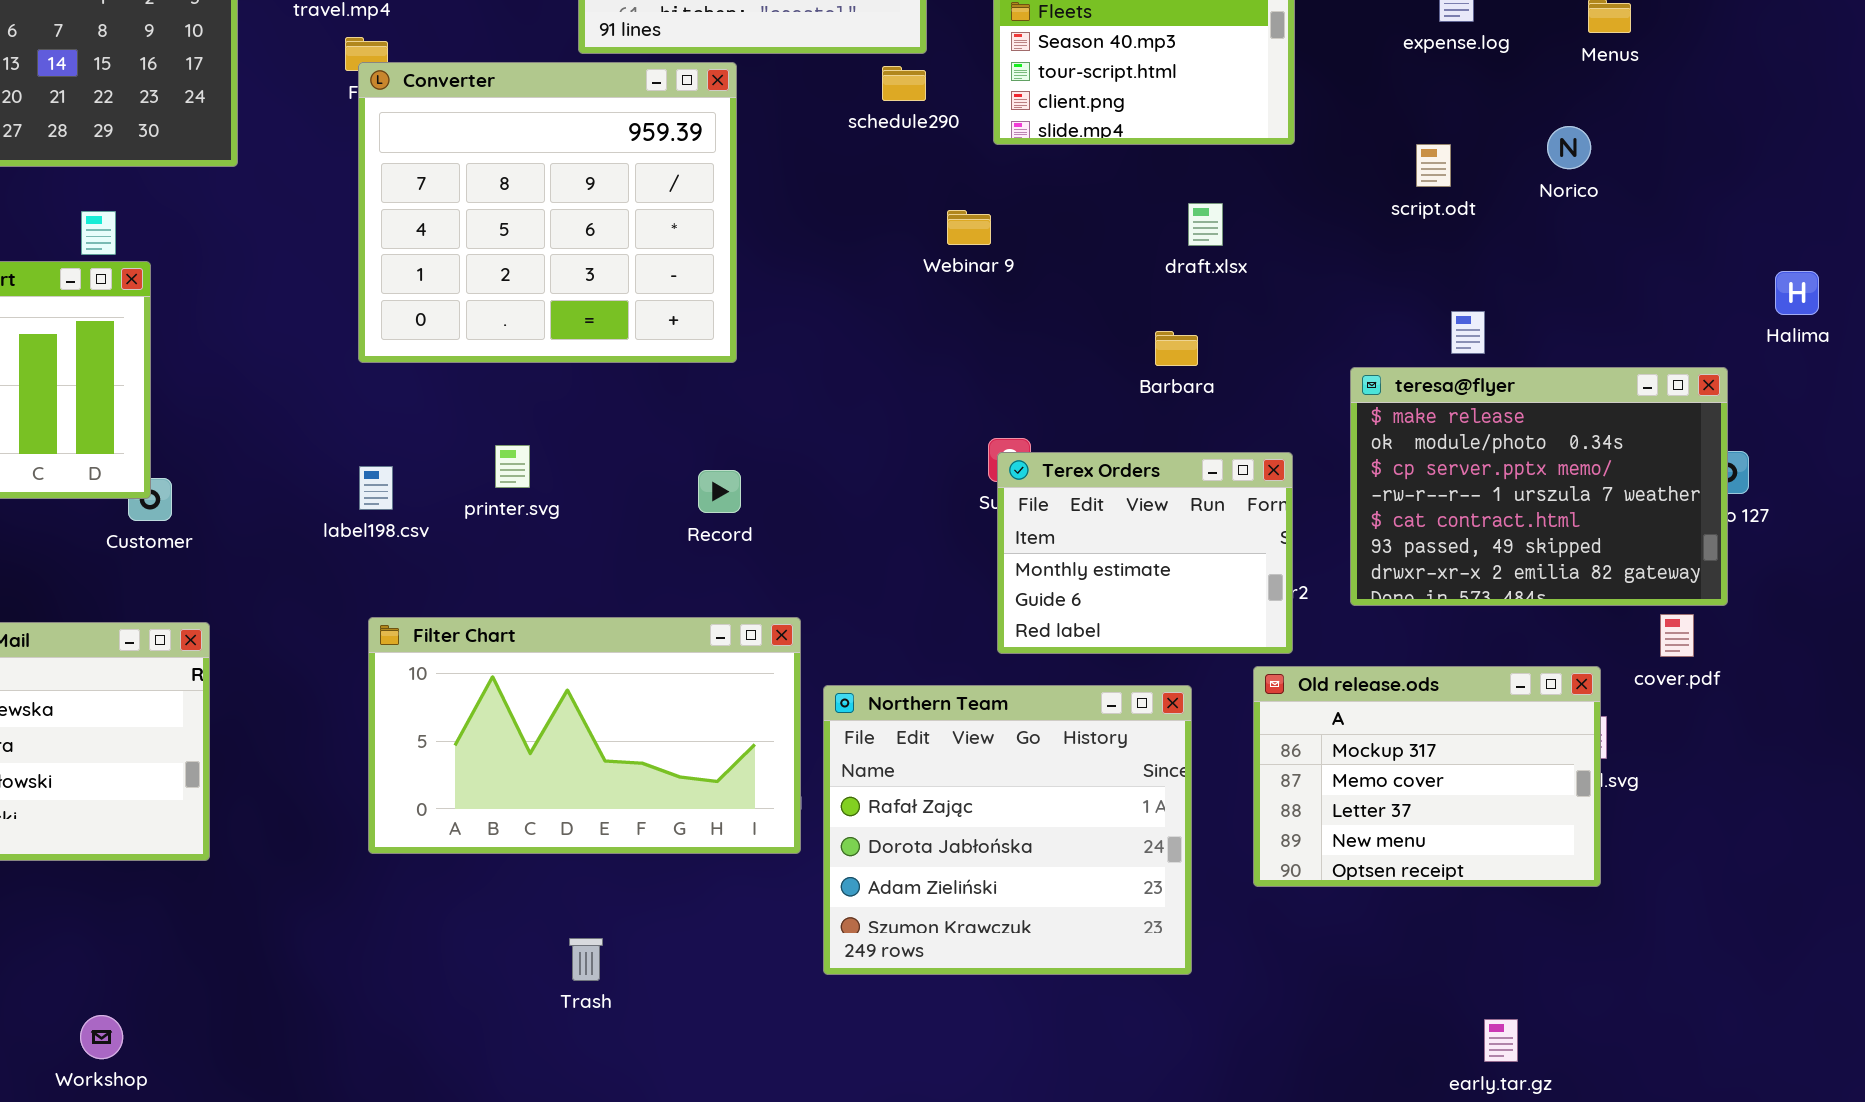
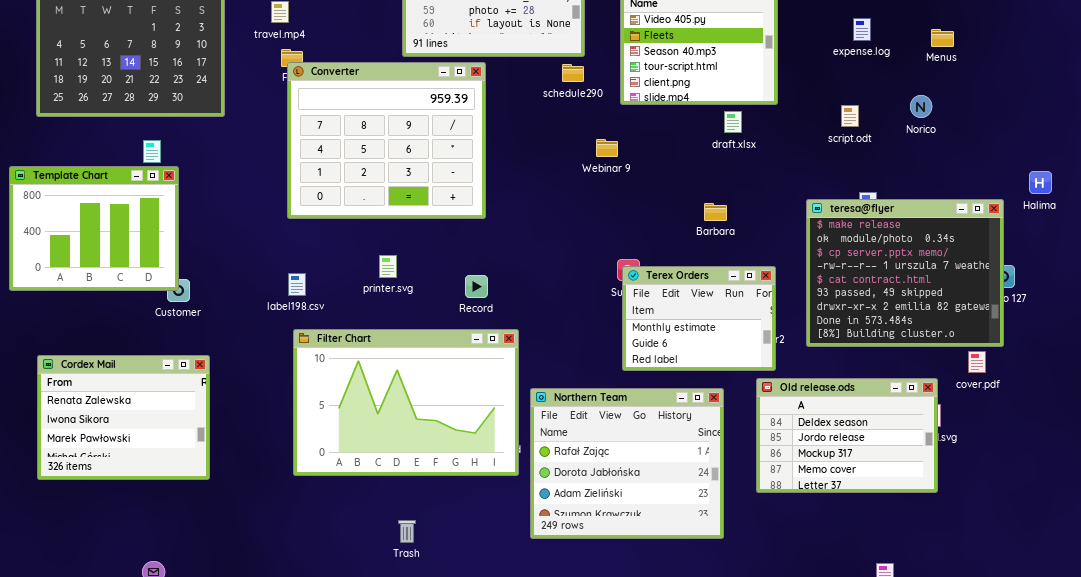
draft.xlsx: [1188,203,1223,246] -> [724,111,742,133], moved
teresa@flyer: [1350,367,1728,606] -> [806,199,1004,347], resized
printer.svg: [495,445,530,488] -> [379,255,397,278], moved
Filter Chart: [368,617,801,854] -> [293,329,519,476], resized
Old release.ods: [1253,666,1601,887] -> [756,378,938,493], scrolled up 2 rows

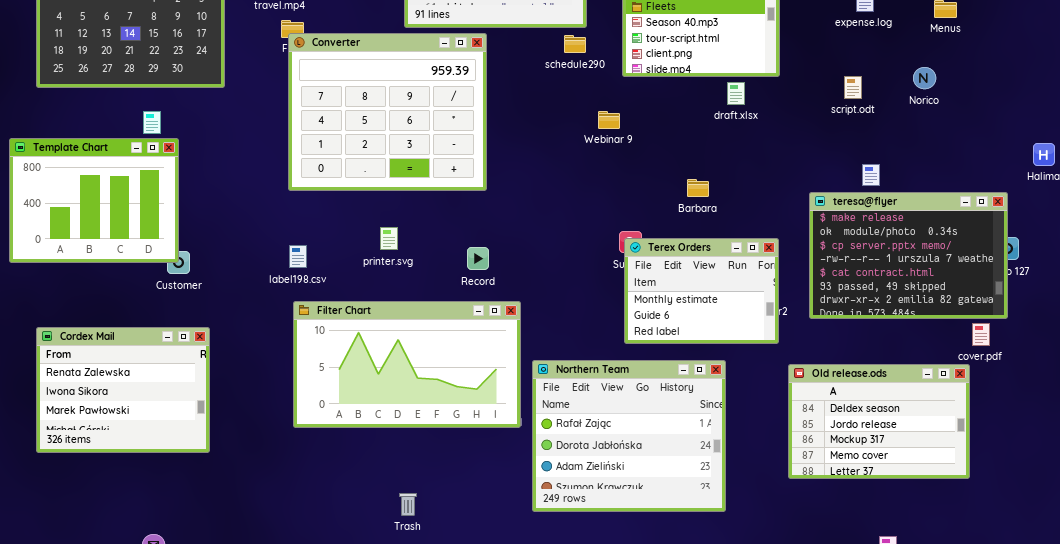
teresa@flyer: [806,199,1004,347] -> [809,192,1008,319], resized
Barbara: [704,203,727,221] -> [687,179,709,197], moved
Filter Chart: [293,329,519,476] -> [293,301,521,428], resized
Old release.ods: [756,378,938,493] -> [788,364,970,479], moved

